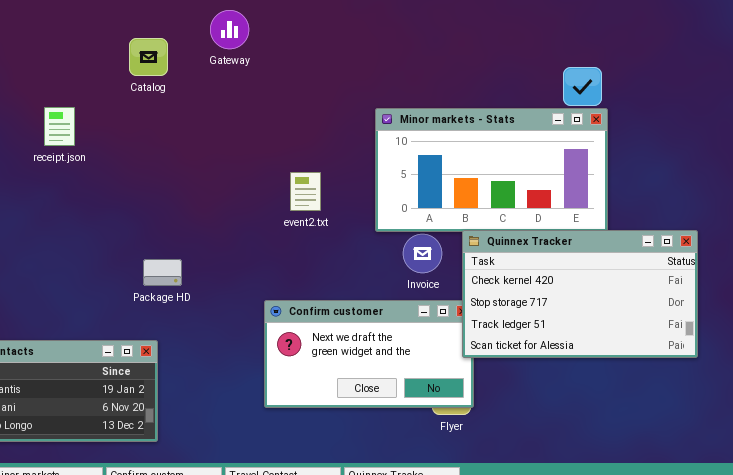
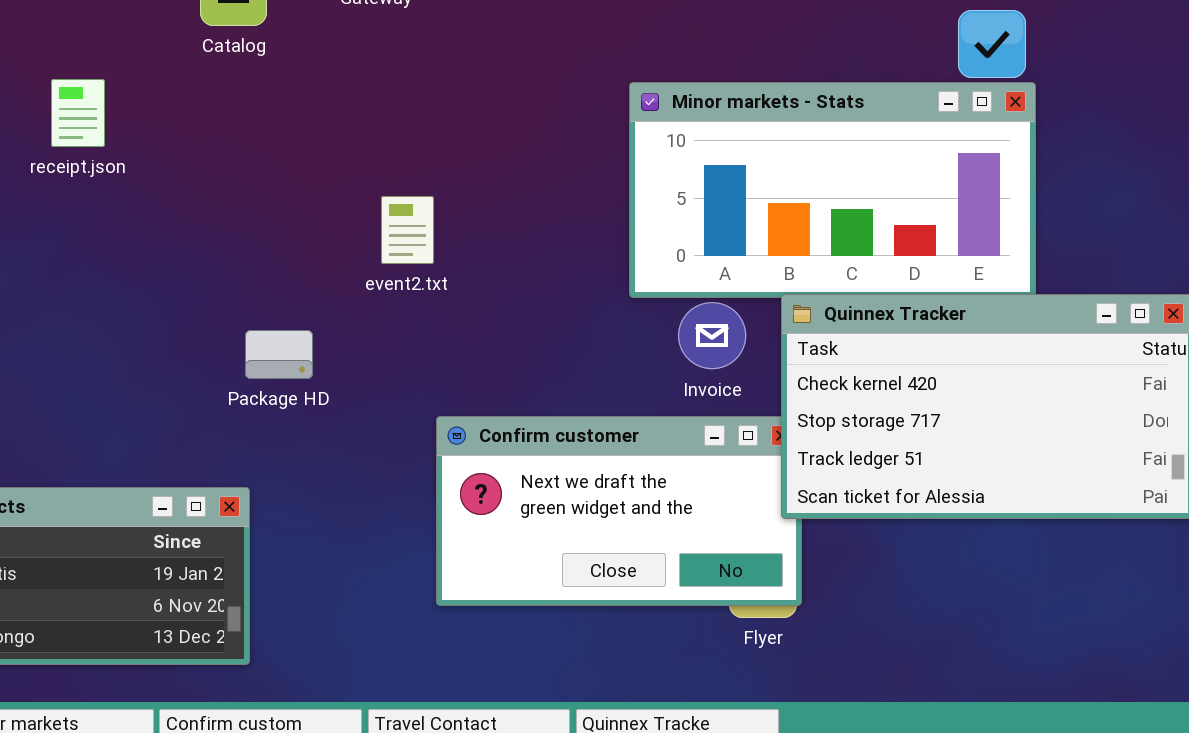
event2.txt: [290,172,321,211] -> [381,196,434,264], moved
Package HD: [143,259,182,286] -> [245,330,313,379], moved

